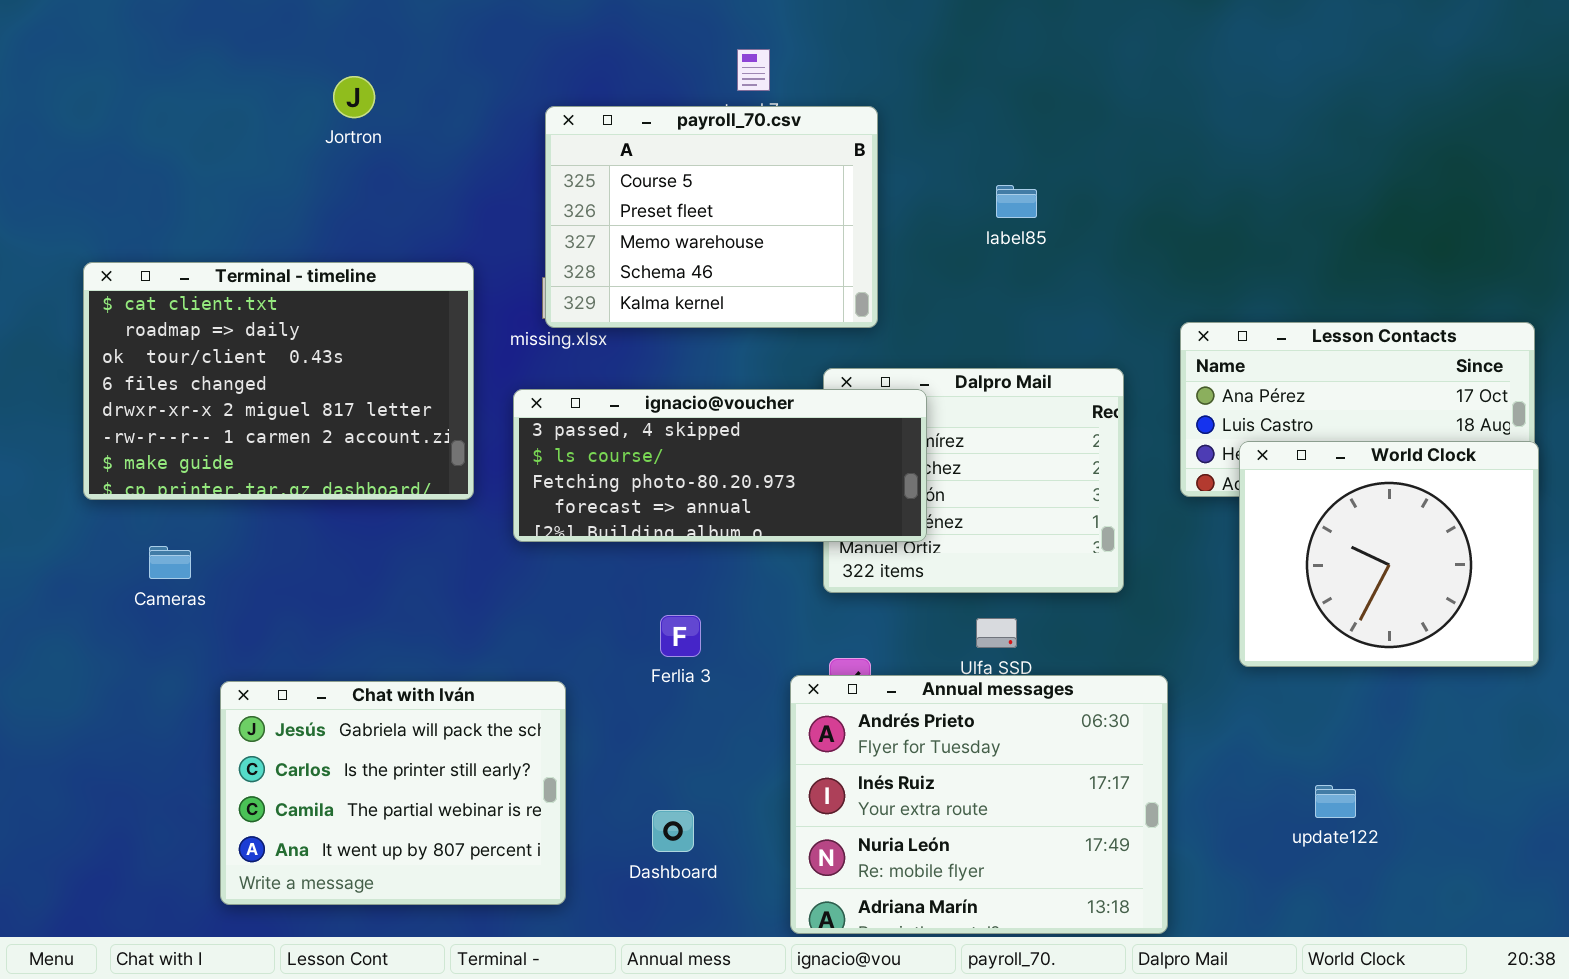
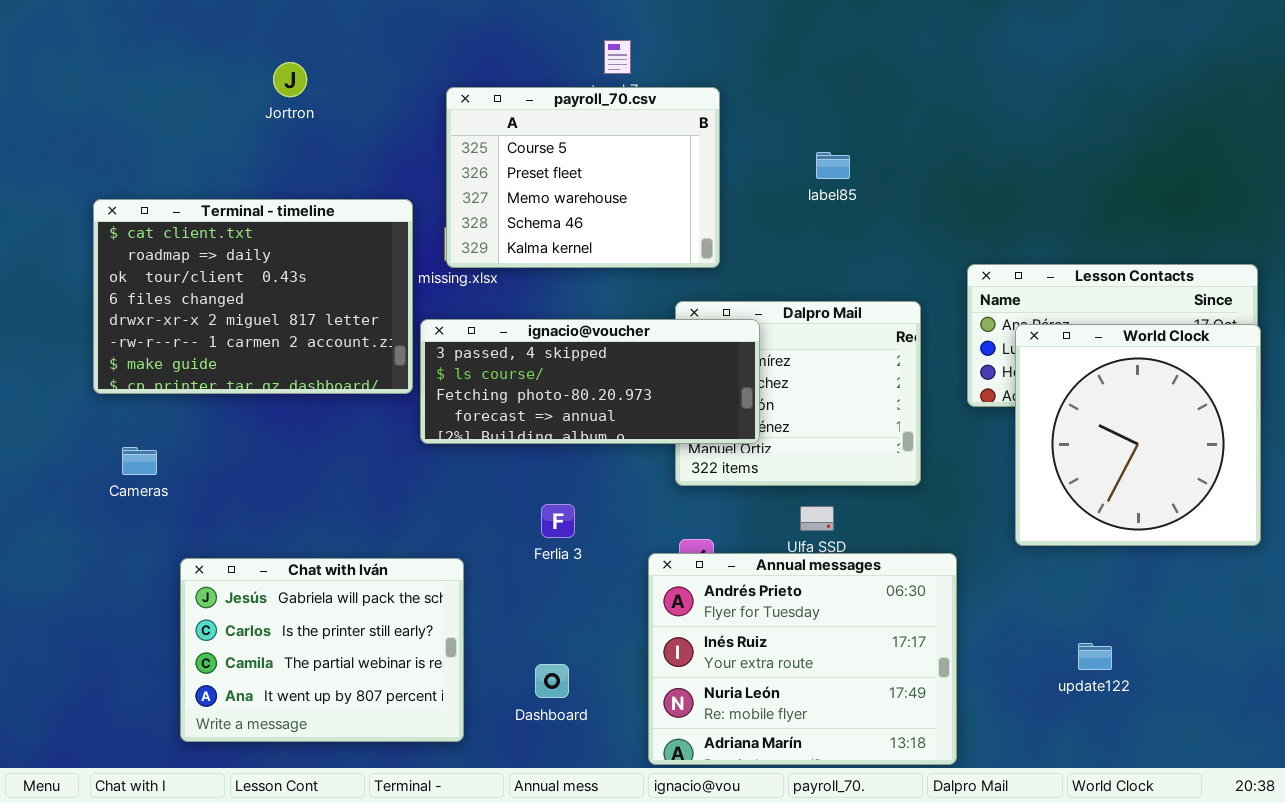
Terminal - timeline: [83,262,474,500] -> [93,199,413,394], moved
World Clock: [1239,441,1539,667] -> [1015,324,1261,546], resized

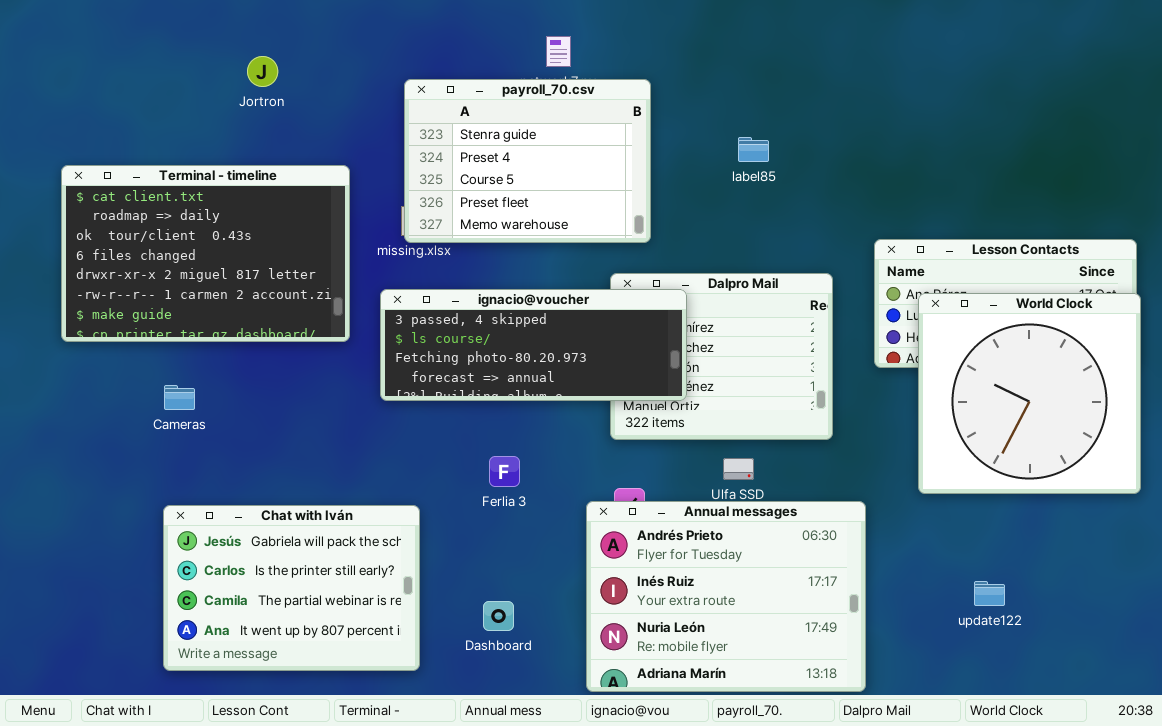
payroll_70.csv: [446,87,720,268] -> [404,79,651,243], scrolled up 2 rows
Terminal - timeline: [93,199,413,394] -> [61,165,350,342], moved
Cameras: [122,447,157,475] -> [164,385,195,410], moved

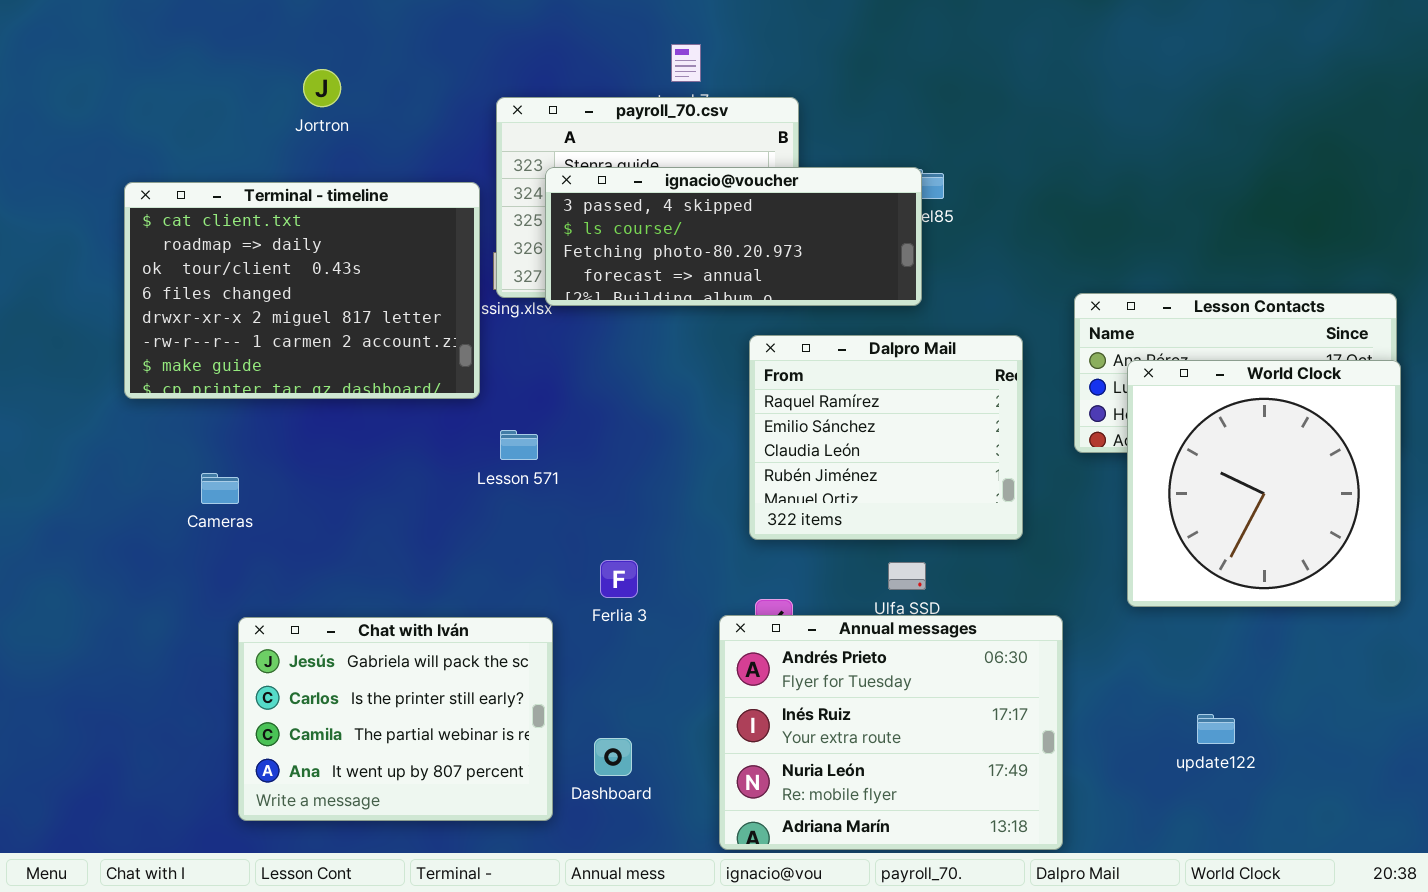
Terminal - timeline: [61,165,350,342] -> [124,182,480,399], moved
ignacio@voucher: [380,289,687,401] -> [545,167,922,306], moved
Chat with Iván: [163,505,420,671] -> [238,617,553,821], moved

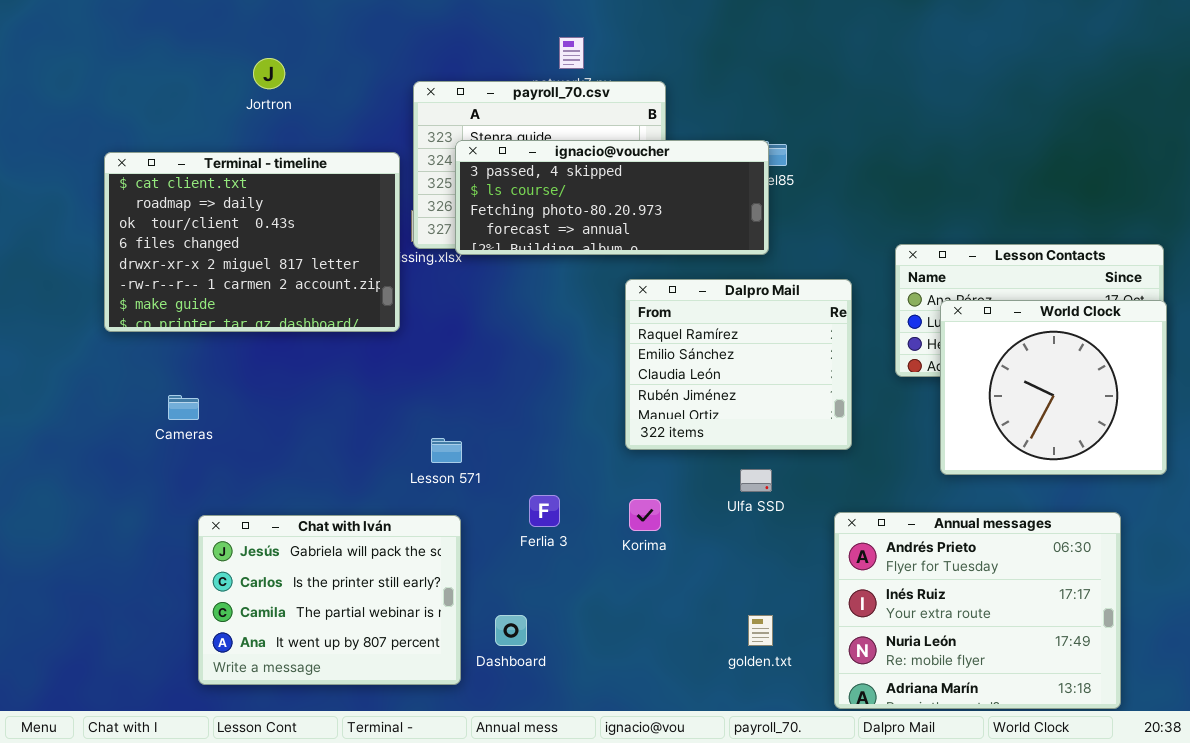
World Clock: [1127,360,1401,607] -> [940,300,1167,475], resized
Lesson 571: [500,430,538,460] -> [431,438,462,463], moved
Ferlia 3: [600,560,638,598] -> [529,495,560,527], moved
Annual messages: [719,615,1063,850] -> [834,512,1121,709], moved

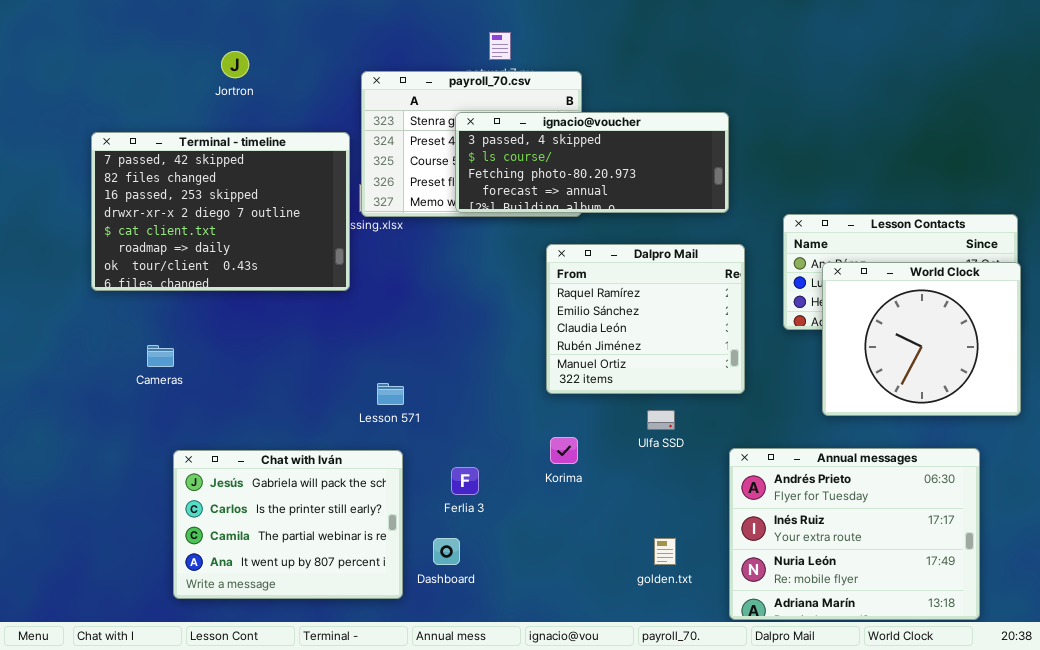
ignacio@voucher: [455,140,769,255] -> [455,112,729,213], moved
Terminal - timeline: [104,152,400,332] -> [91,132,350,291], scrolled up 4 rows
Ferlia 3: [529,495,560,527] -> [451,467,479,495], moved

